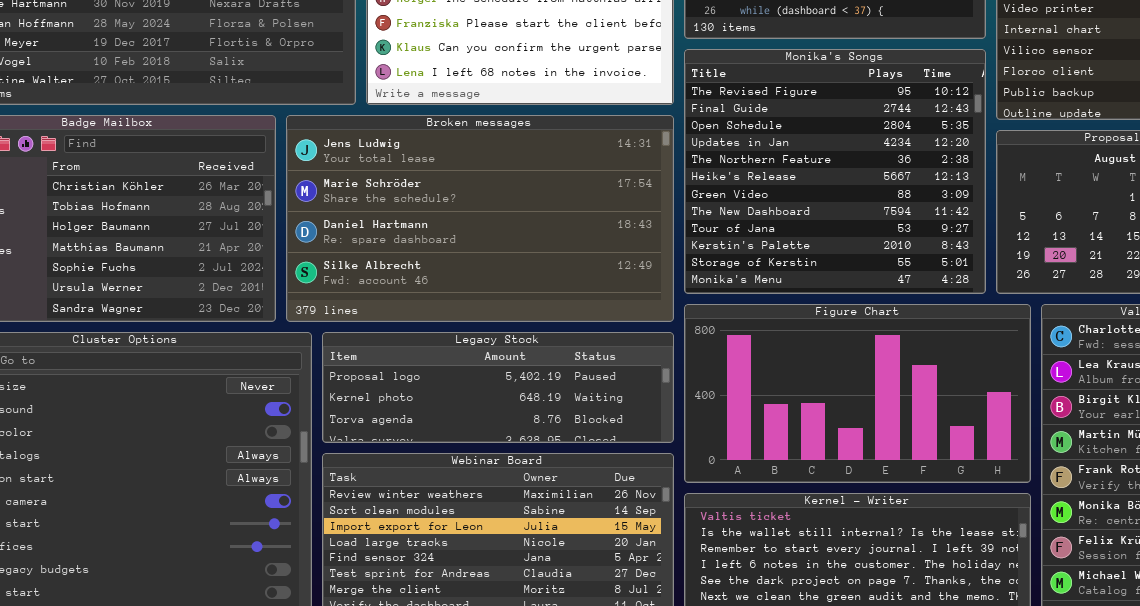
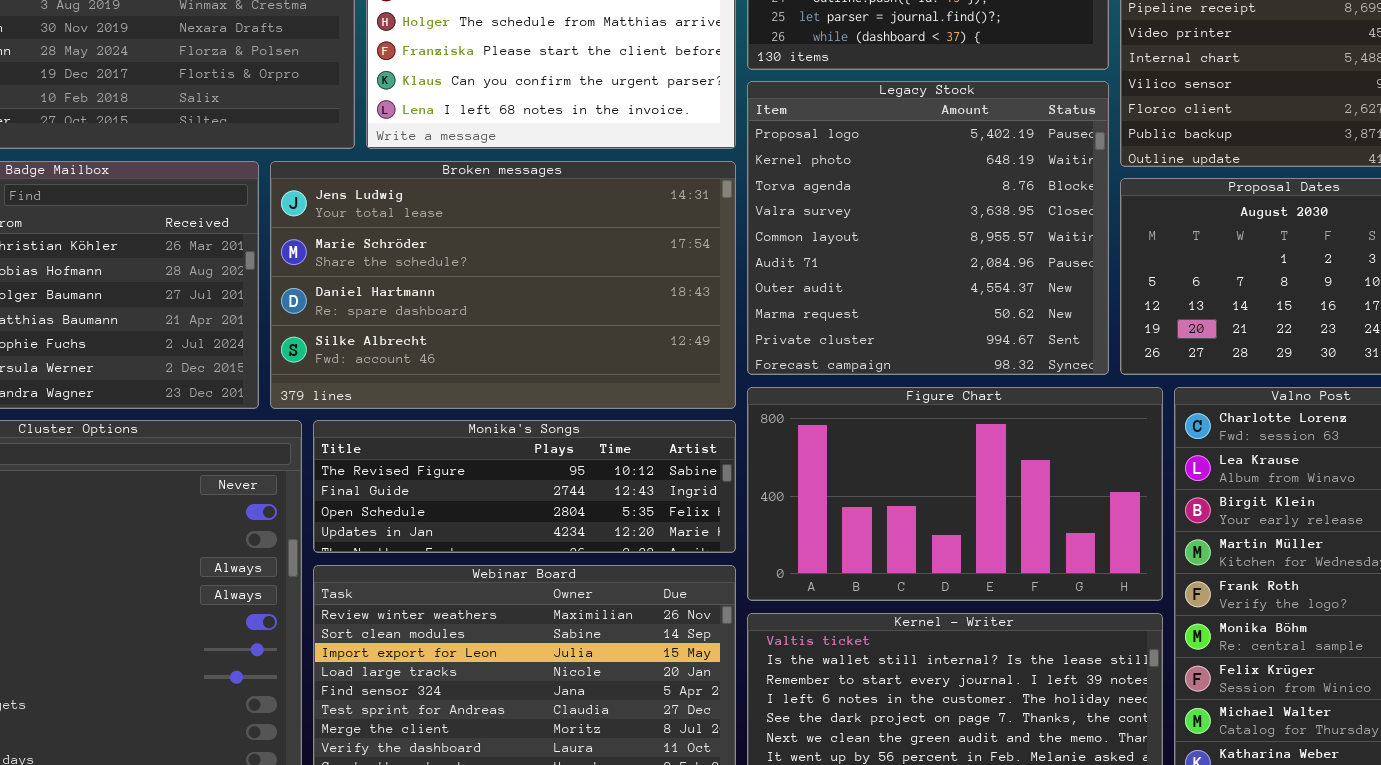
Monika's Songs: [684,49,986,294] -> [313,420,736,553], moved, resized
Legacy Stock: [322,332,674,443] -> [747,81,1109,375], moved, resized

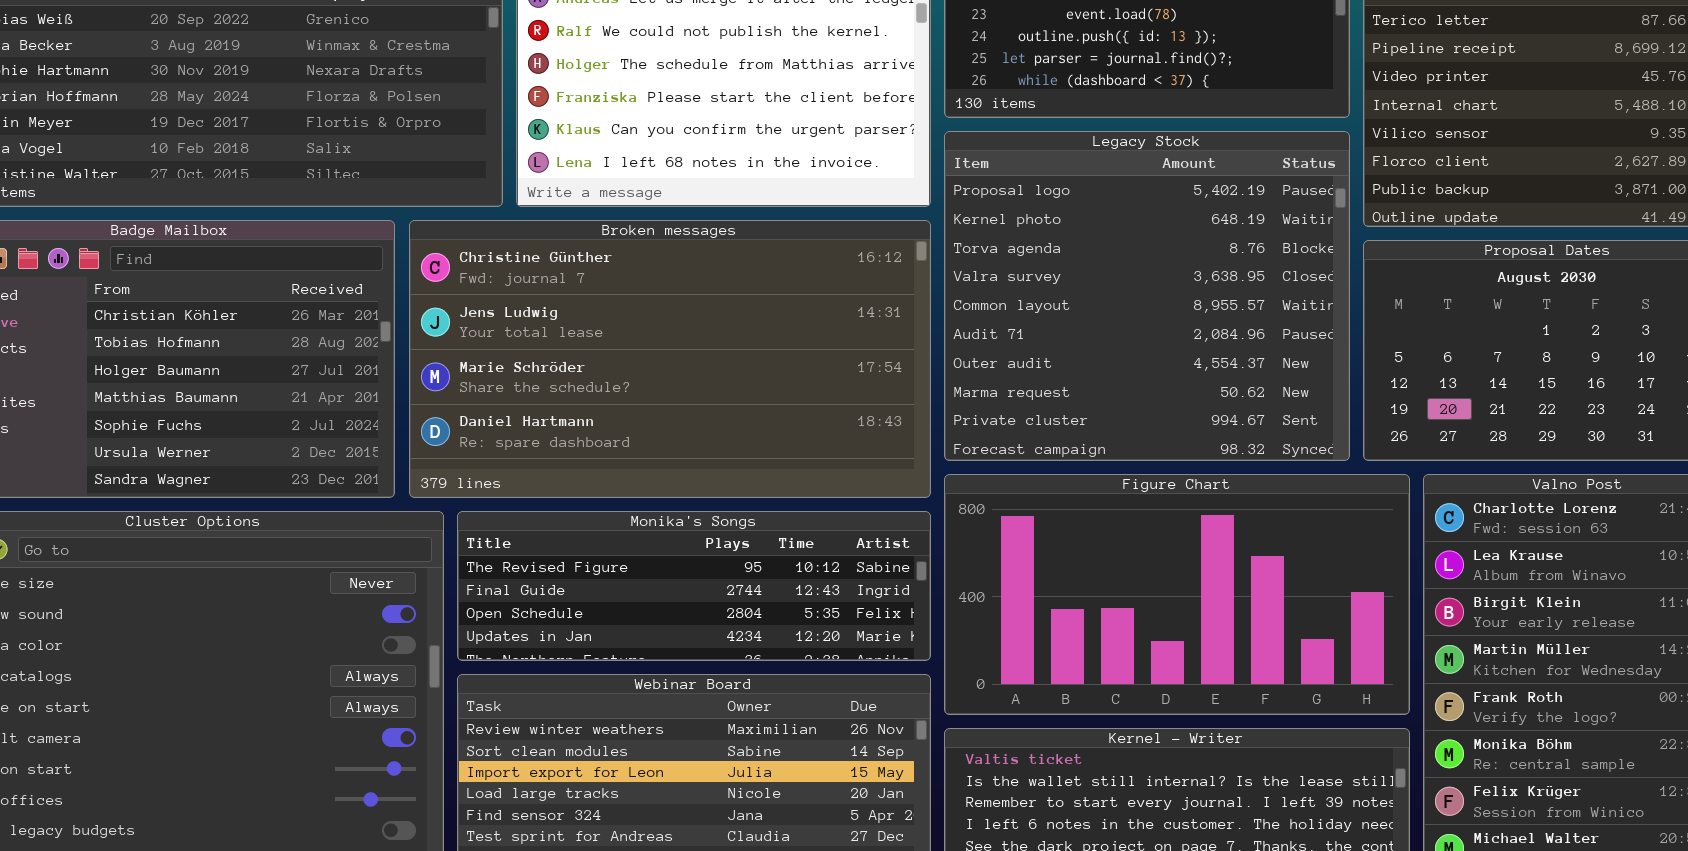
Broken messages: [270,161,736,409] -> [409,220,931,498], scrolled up 1 row

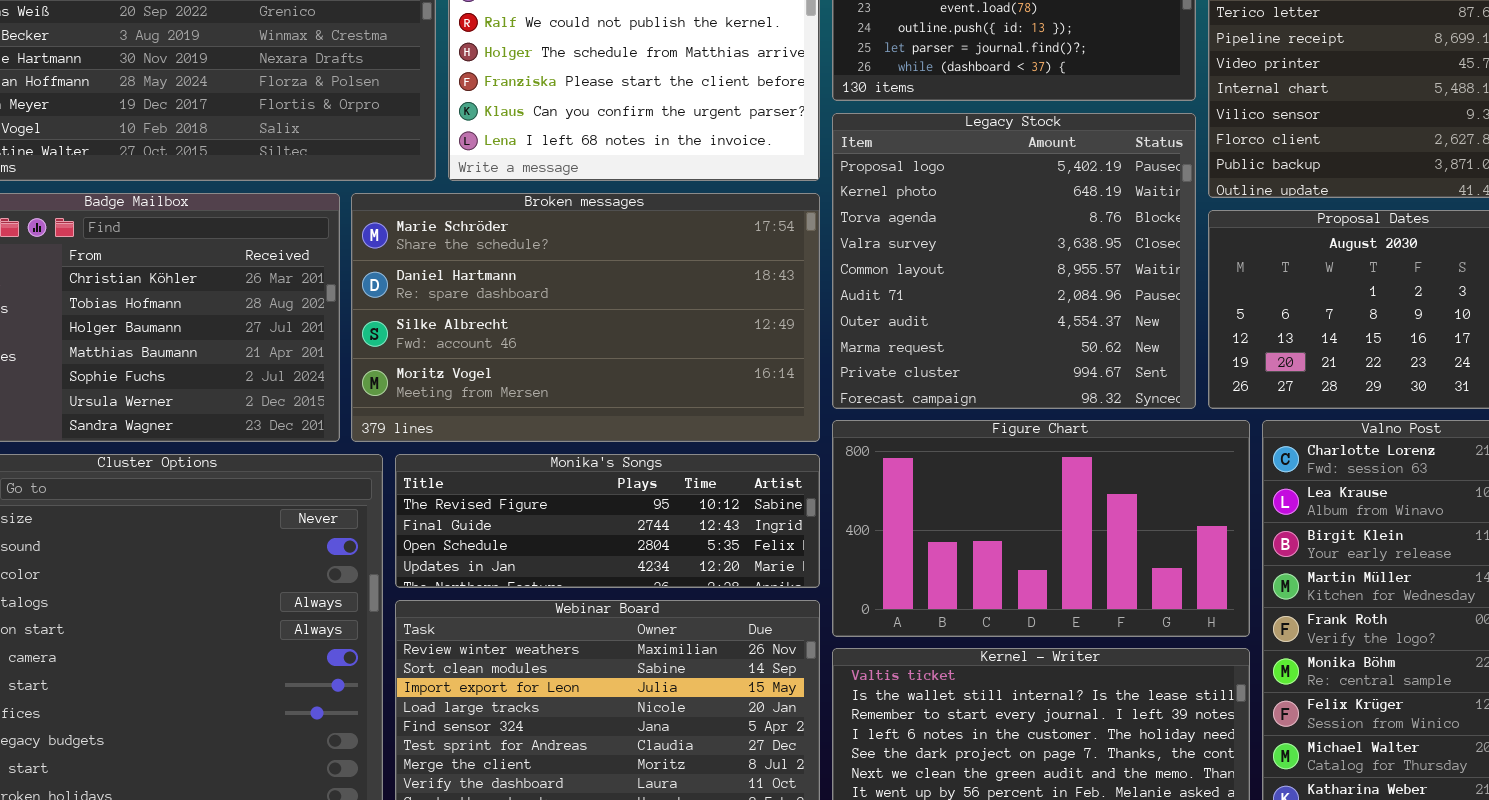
Broken messages: [409,220,931,498] -> [351,193,820,442], scrolled down 2 rows

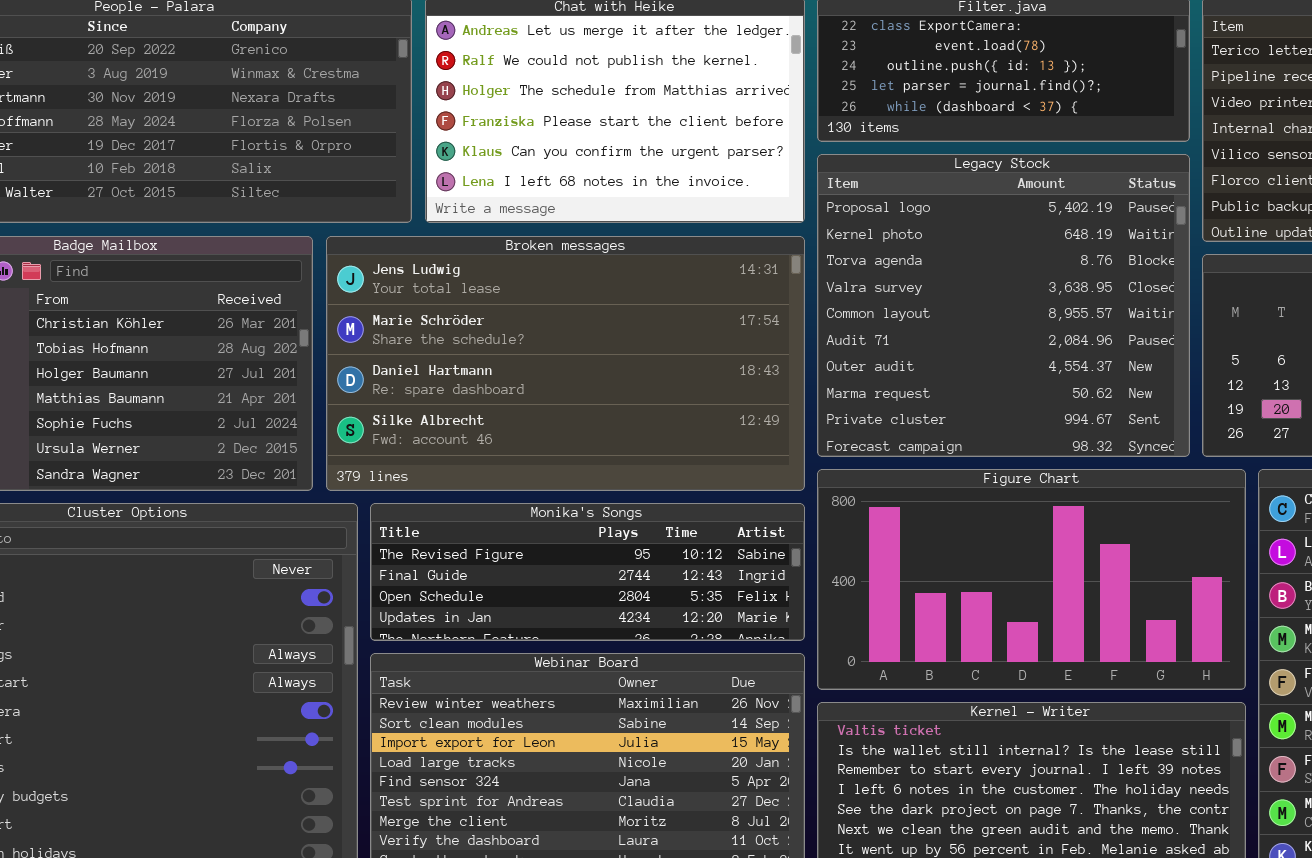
Broken messages: [351,193,820,442] -> [326,236,805,491], scrolled up 1 row

